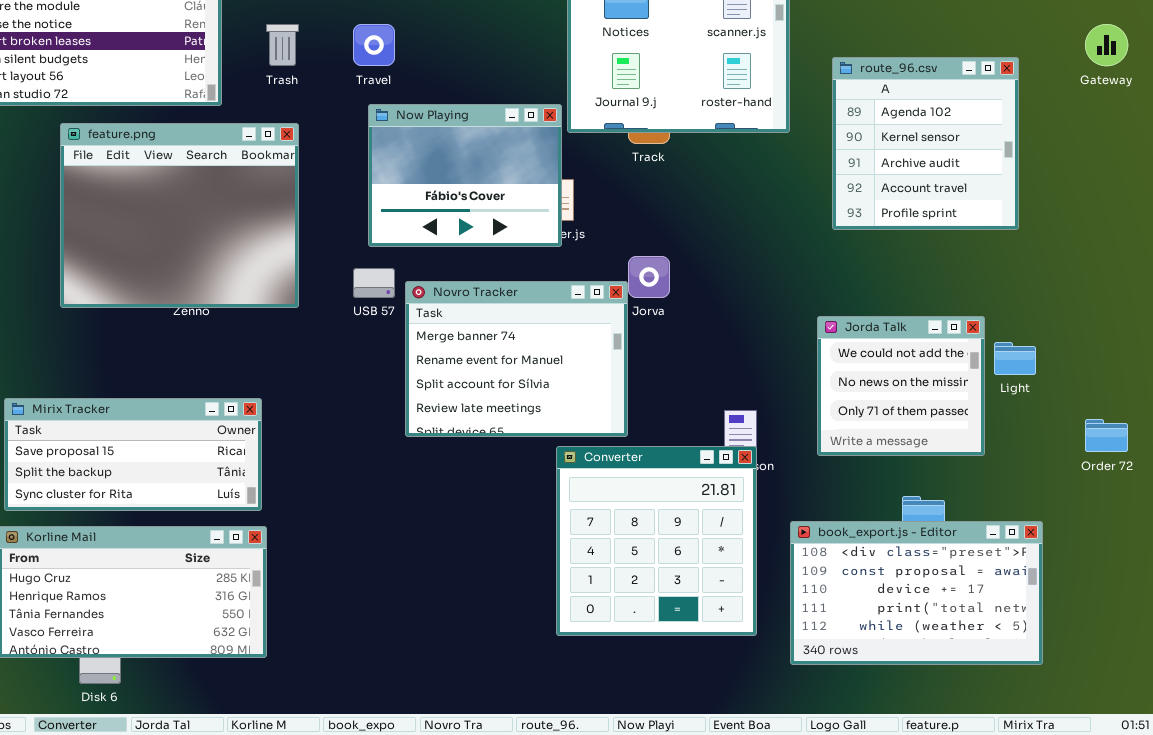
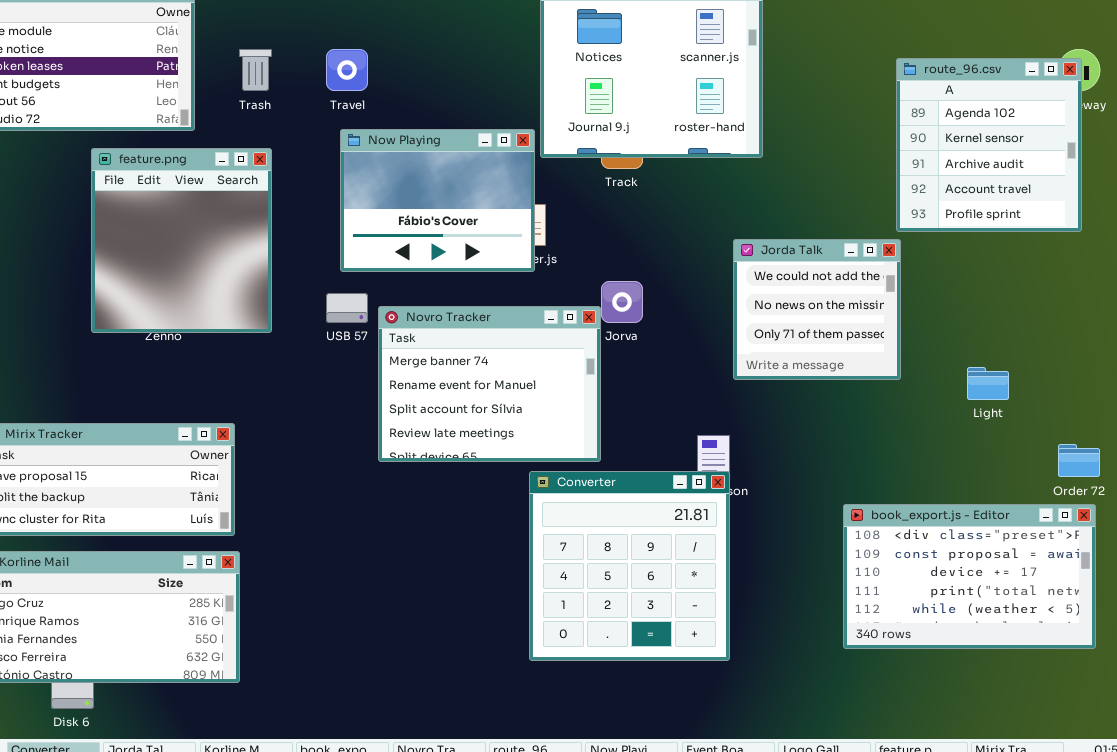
route_96.csv: [832,57,1019,230] -> [896,58,1082,232], moved
feature.png: [60,123,299,308] -> [91,148,272,333], resized
Jorda Talk: [817,316,985,456] -> [733,239,901,380], moved
book_export.js - Editor: [790,521,1043,665] -> [843,504,1096,649], moved

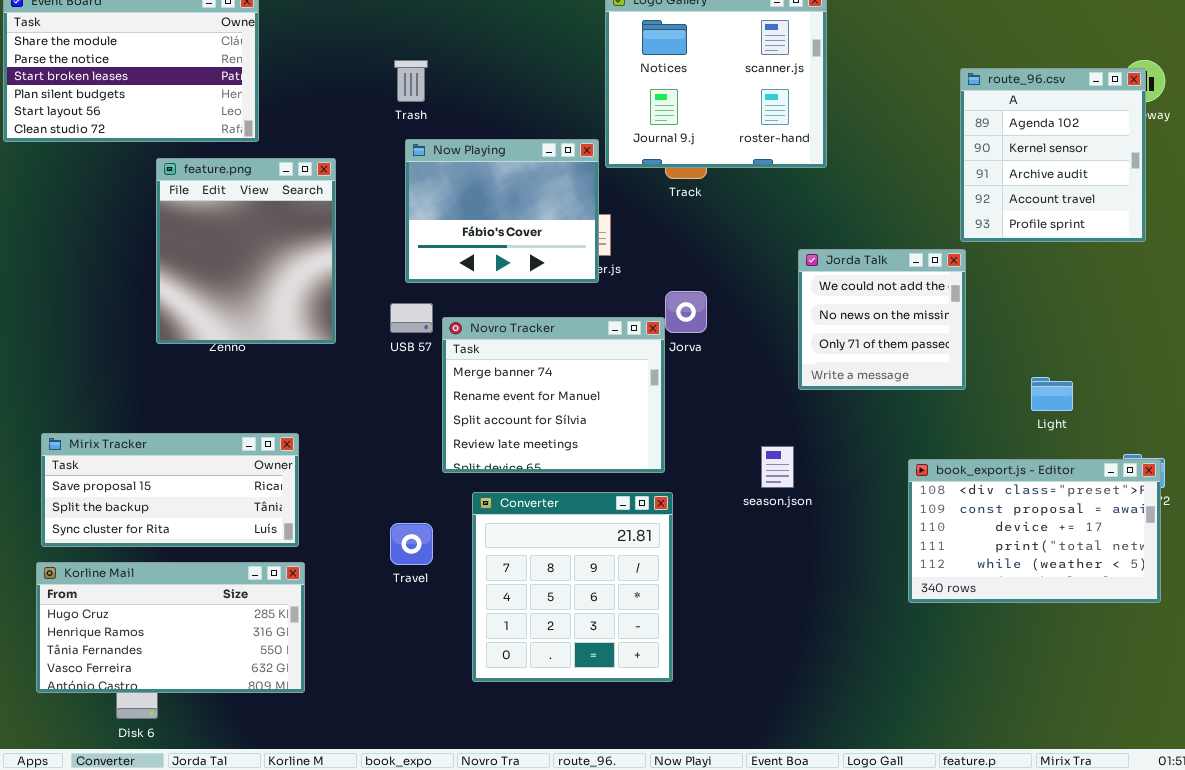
Trash: [239,49,272,91] -> [394,60,428,102], moved
Travel: [326,49,368,91] -> [390,523,433,565], moved
Converter: [529,471,730,661] -> [472,492,673,682], moved
book_export.js - Editor: [843,504,1096,649] -> [908,459,1161,603], moved

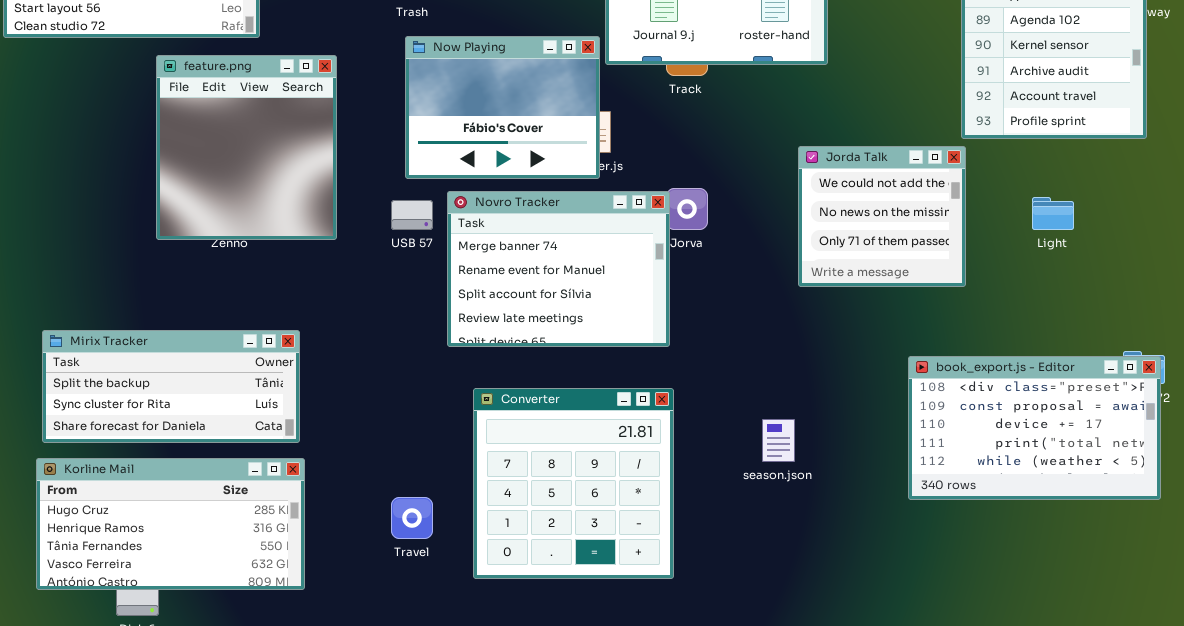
Novro Tracker: [442,317,665,473] -> [447,191,670,347], moved
Light: [1031,377,1073,411] -> [1032,197,1074,230], moved
Mirix Tracker: [41,433,299,547] -> [42,330,300,443], scrolled down 1 row
season.json: [761,446,794,488] -> [762,419,795,462], moved
Travel: [390,523,433,565] -> [391,497,433,539], moved

